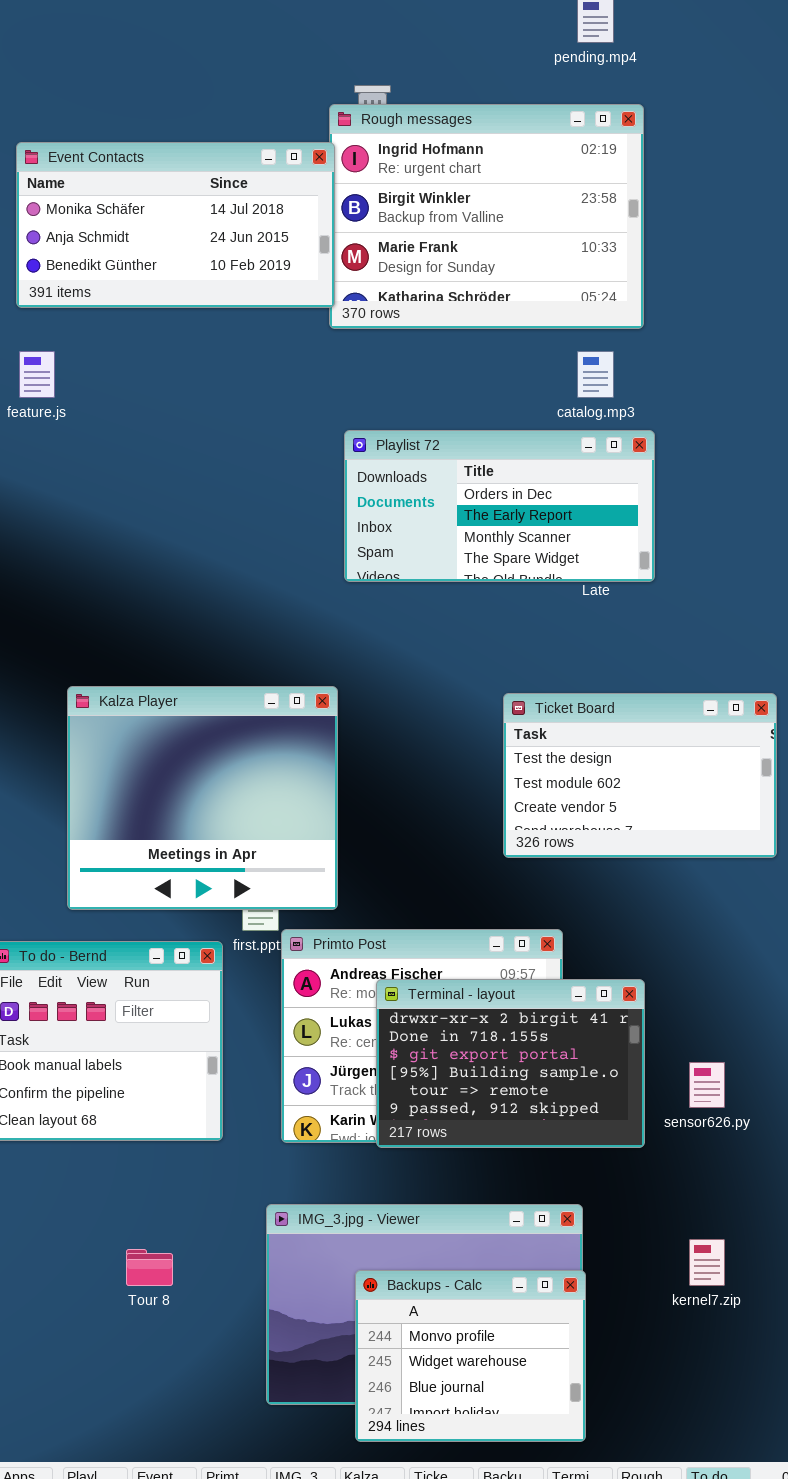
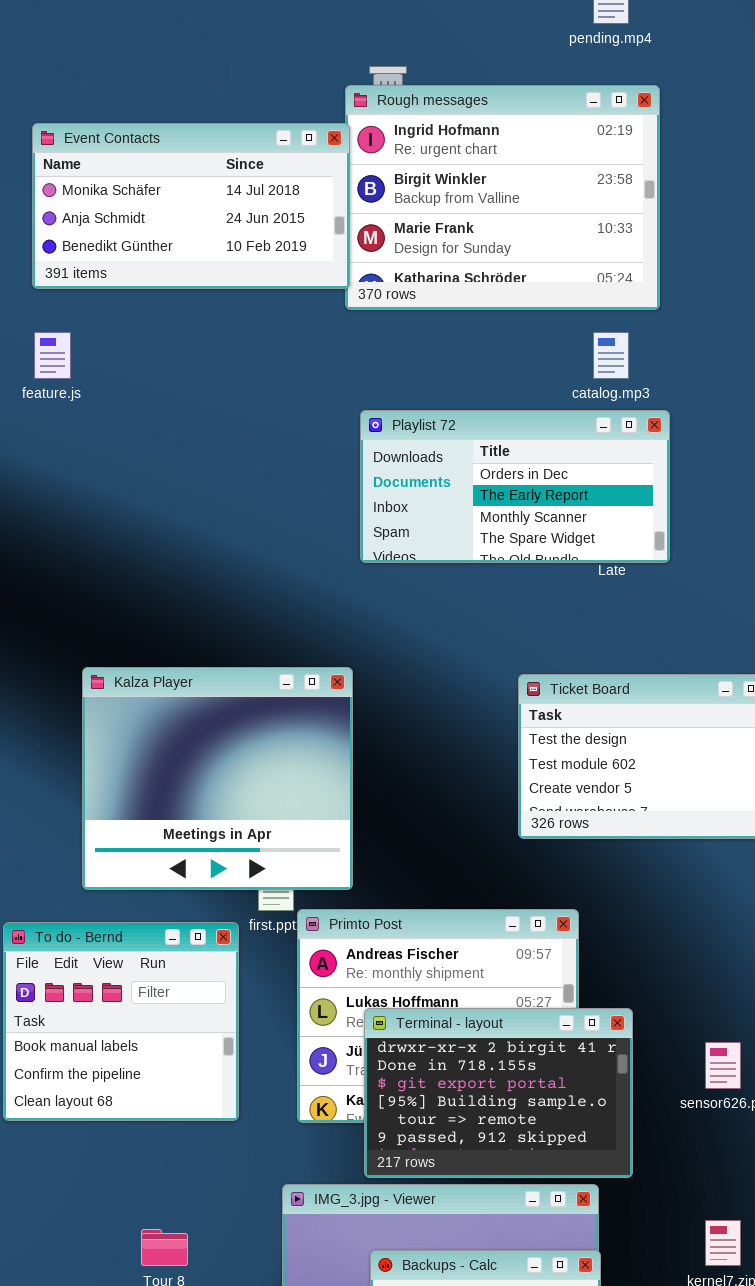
Terminal - layout: [376,979,645,1148] -> [364,1008,633,1178], moved

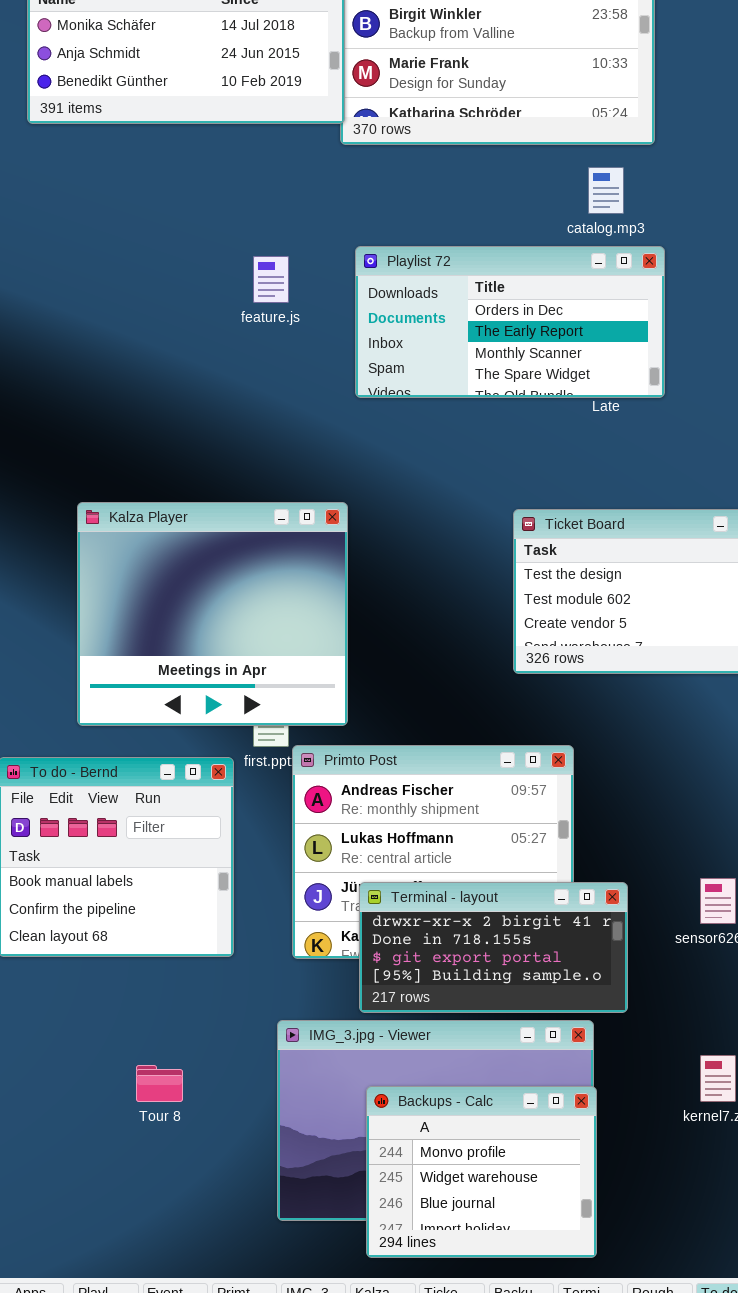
feature.js: [34,332,71,379] -> [253,256,289,303], moved
Terminal - layout: [364,1008,633,1178] -> [359,882,628,1013], resized

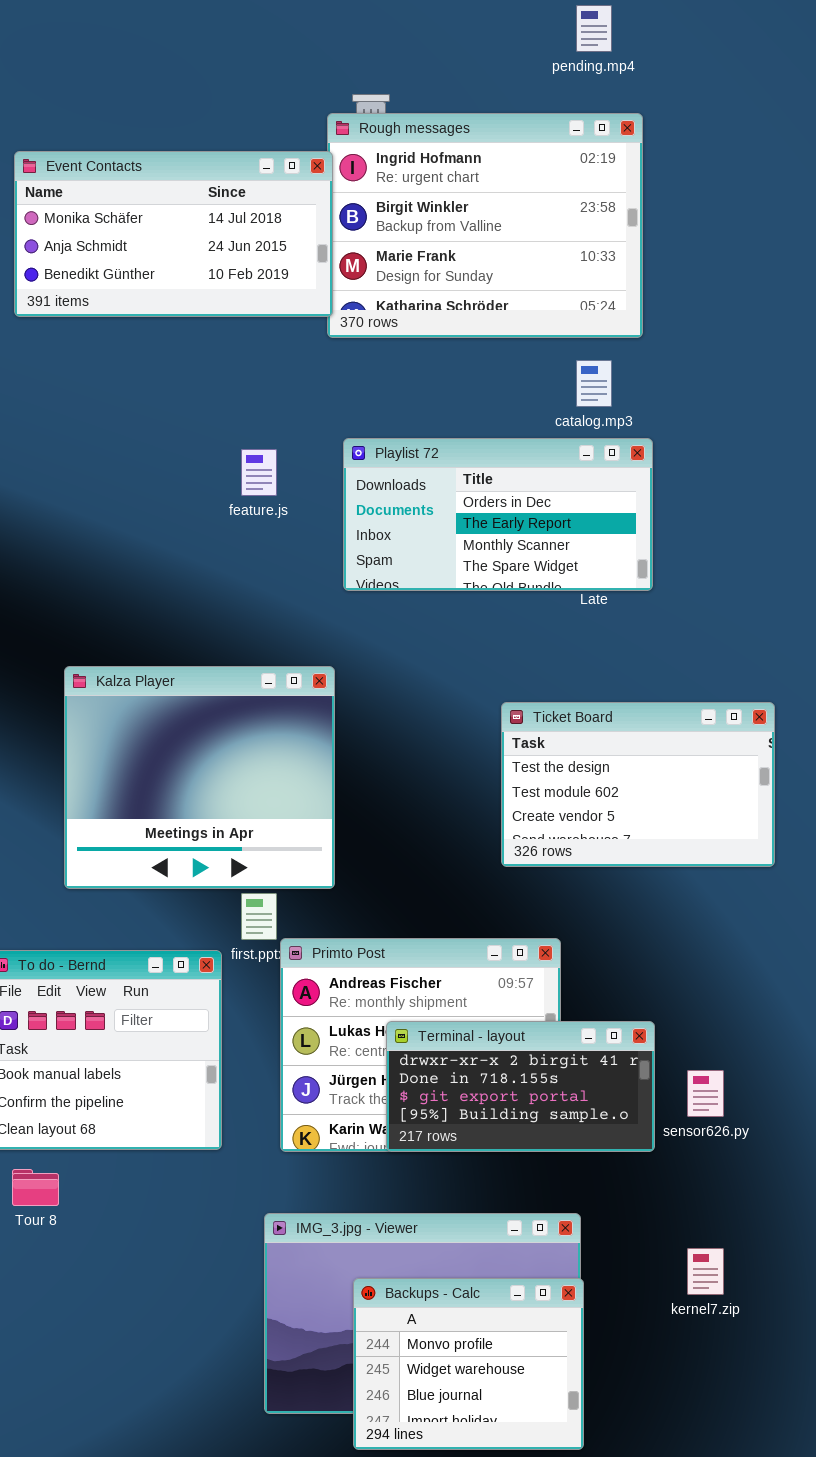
Kalza Player: [77,502,348,726] -> [64,666,335,889], moved
Terminal - layout: [359,882,628,1013] -> [386,1021,655,1152], moved
Tour 8: [136,1065,183,1102] -> [12,1169,59,1206], moved

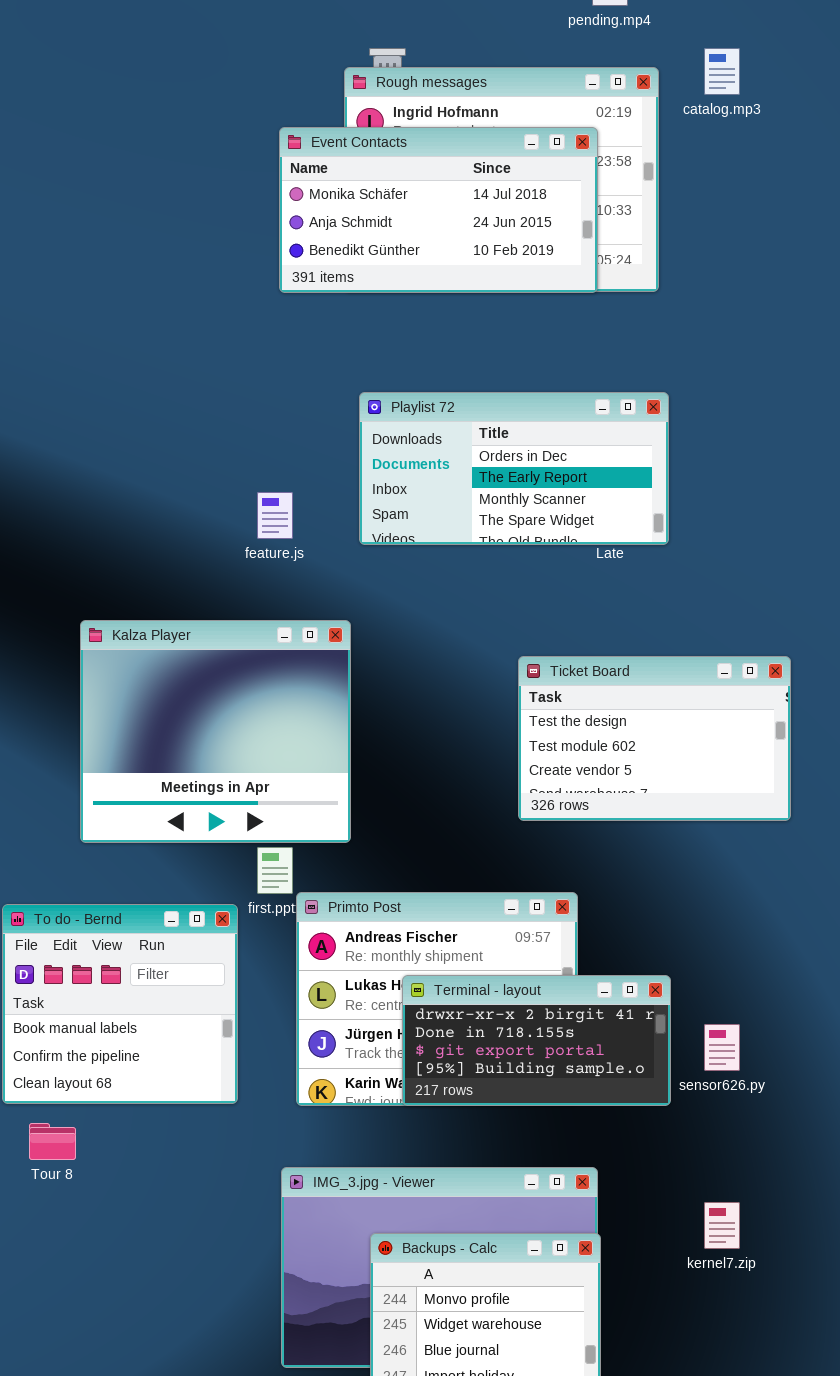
Event Contacts: [14,151,333,317] -> [279,127,598,293], moved
catalog.mp3: [576,360,612,407] -> [704,48,740,95], moved
feature.js: [241,449,277,496] -> [257,492,293,539], moved

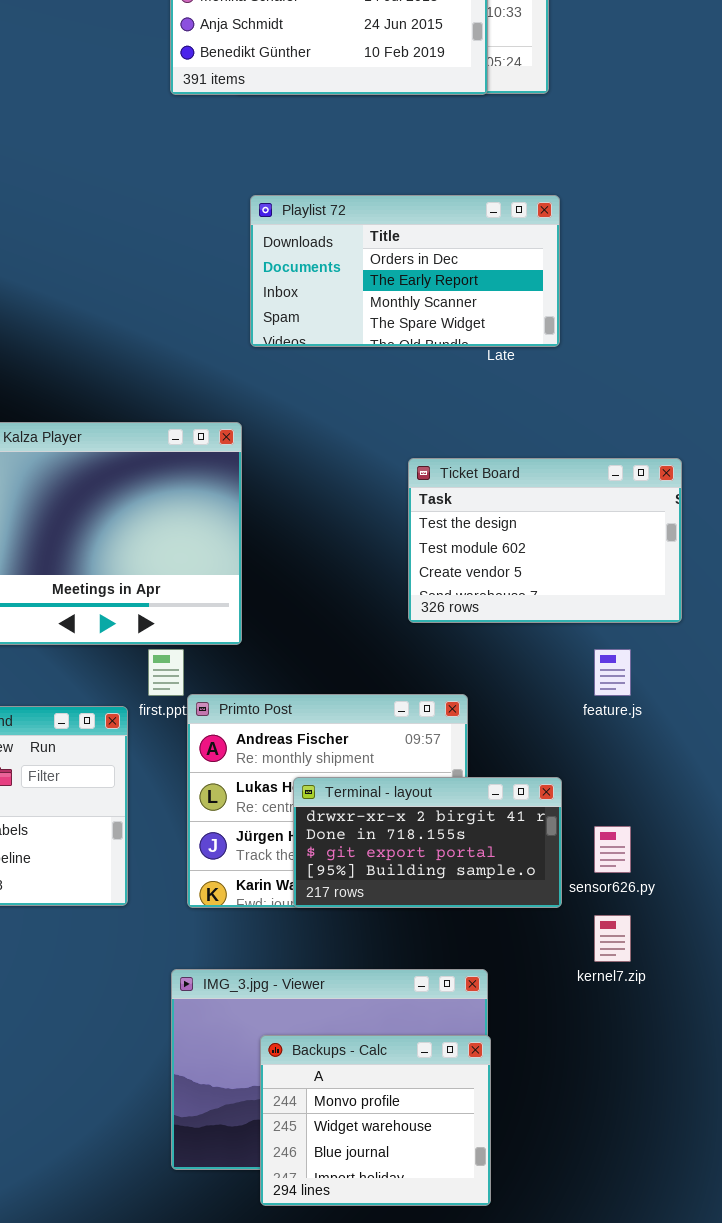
feature.js: [257,492,293,539] -> [594,649,631,696], moved
kernel7.zip: [704,1202,740,1249] -> [594,915,631,962], moved

